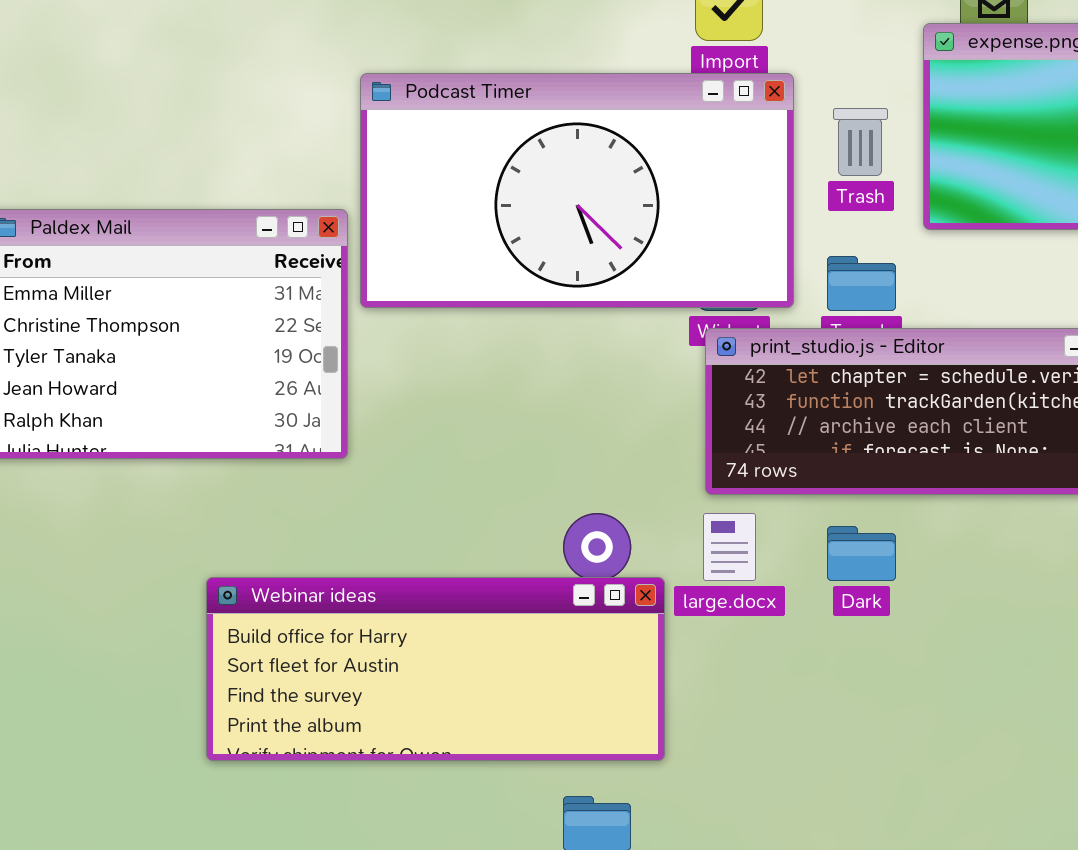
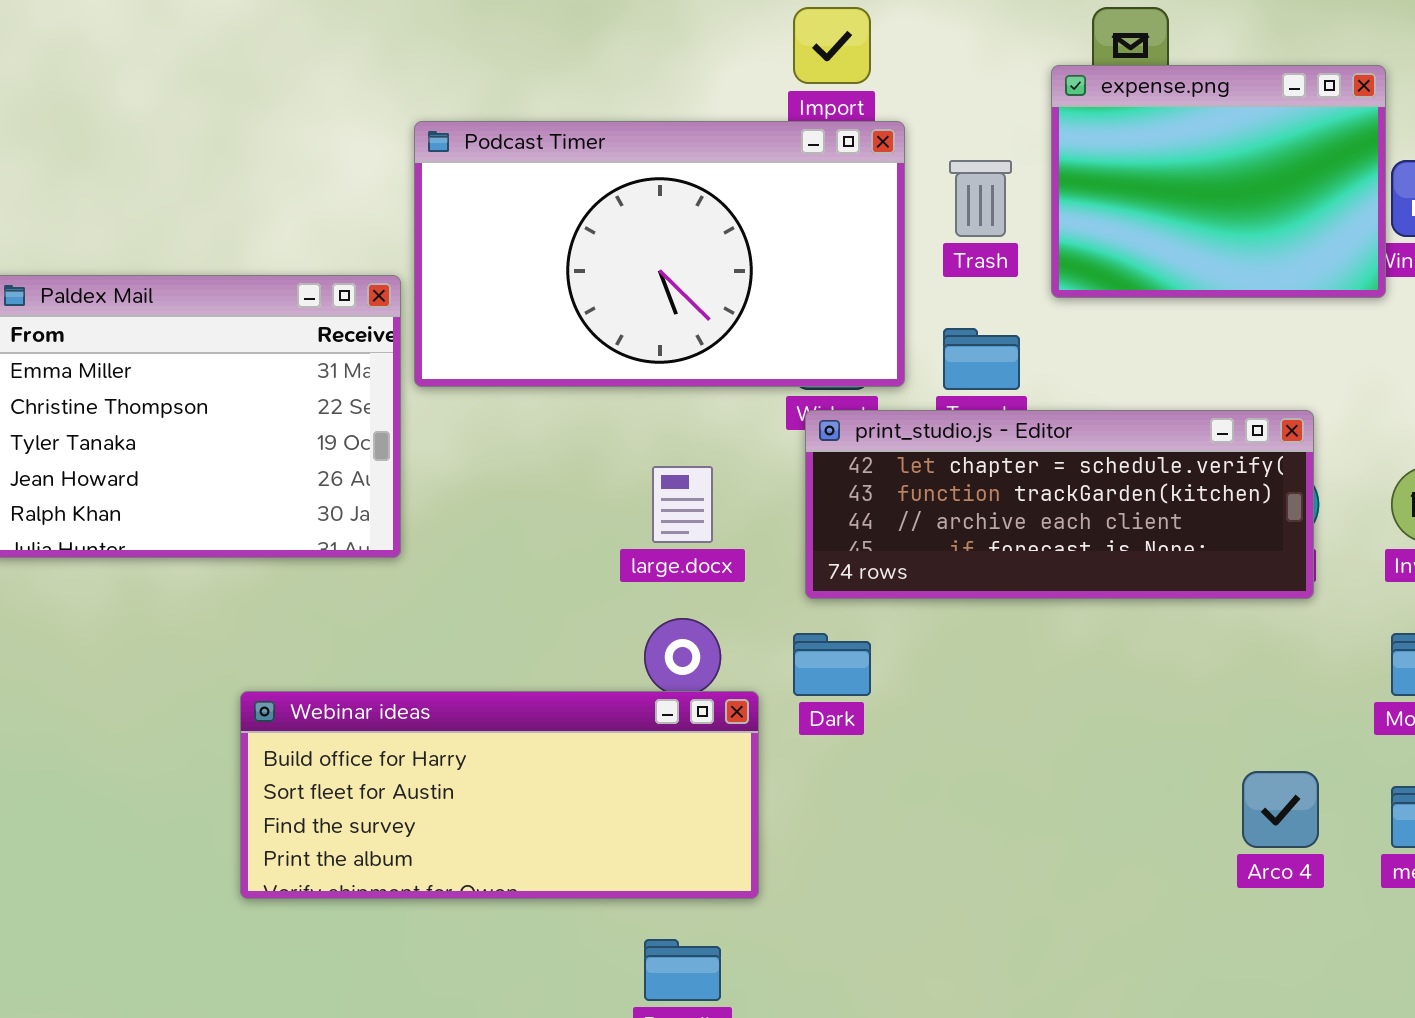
large.docx: [703,513,756,581] -> [652,466,713,543], moved
Dark: [827,526,896,581] -> [793,633,871,696], moved

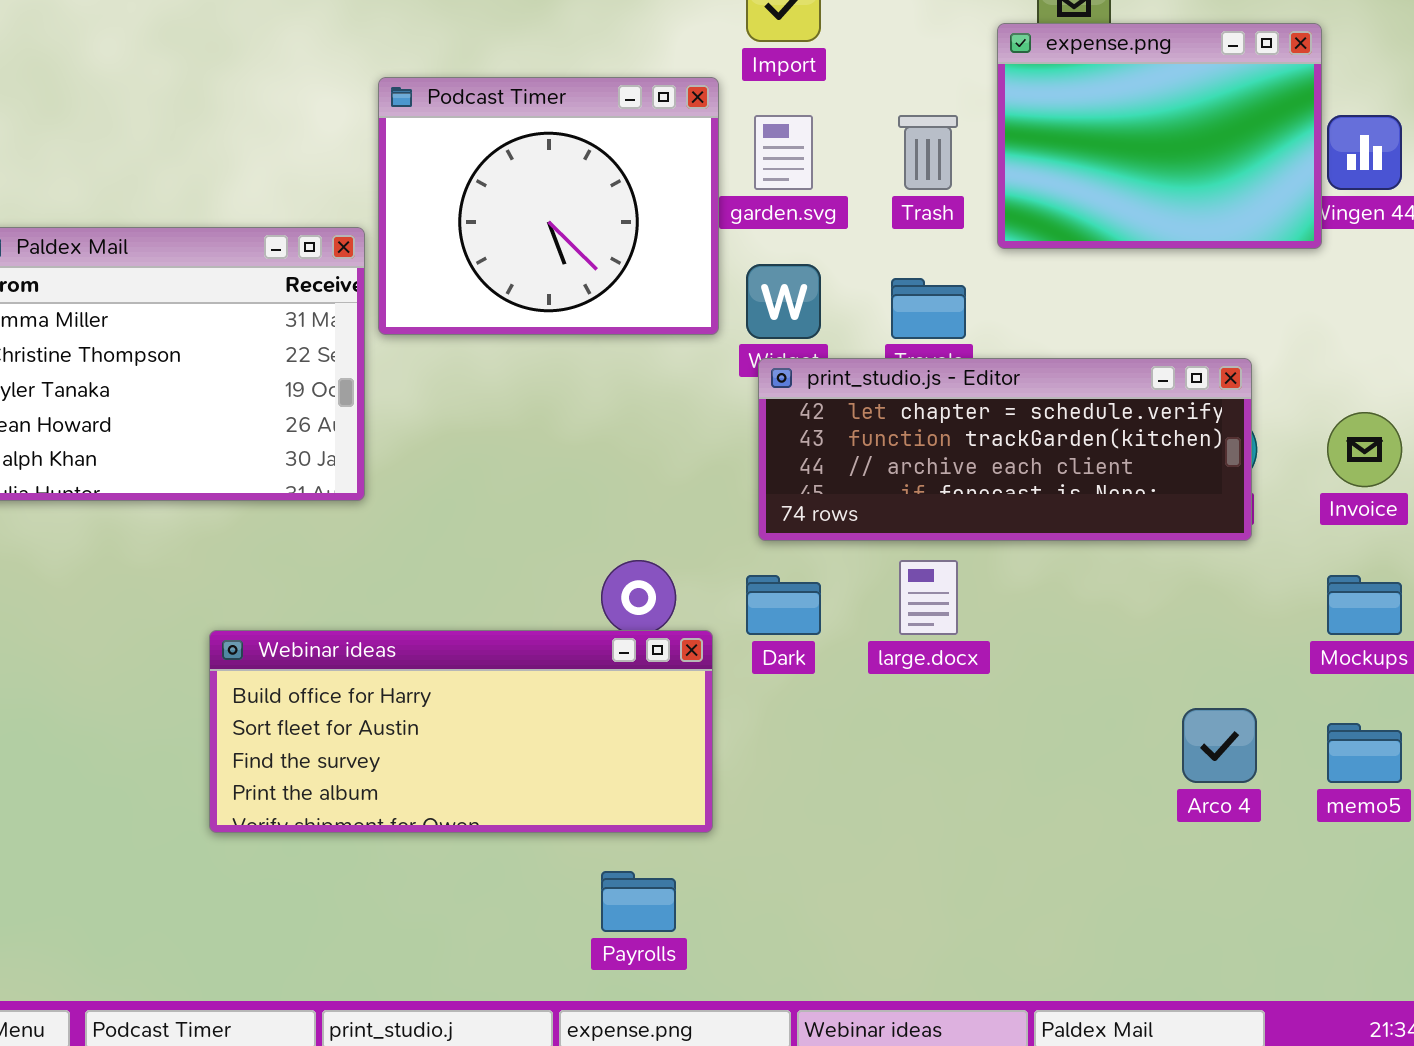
Podcast Timer: [414,121,905,387] -> [378,77,719,335], resized
large.docx: [652,466,713,543] -> [899,560,958,635], moved

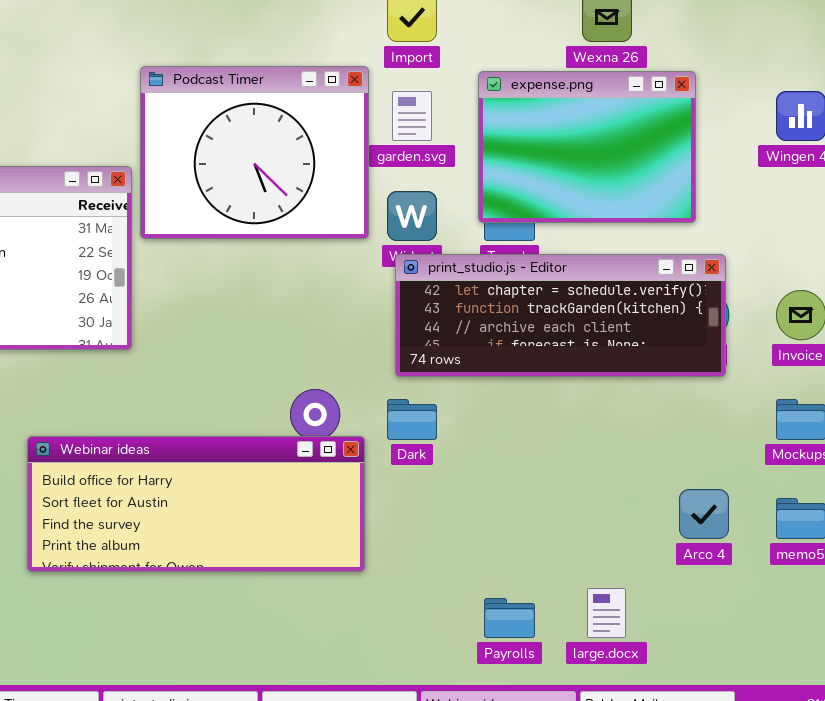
expense.png: [997,23,1322,249] -> [478,71,696,223], moved
large.docx: [899,560,958,635] -> [587,588,626,638], moved
Payrolls: [601,871,676,932] -> [484,598,535,638], moved

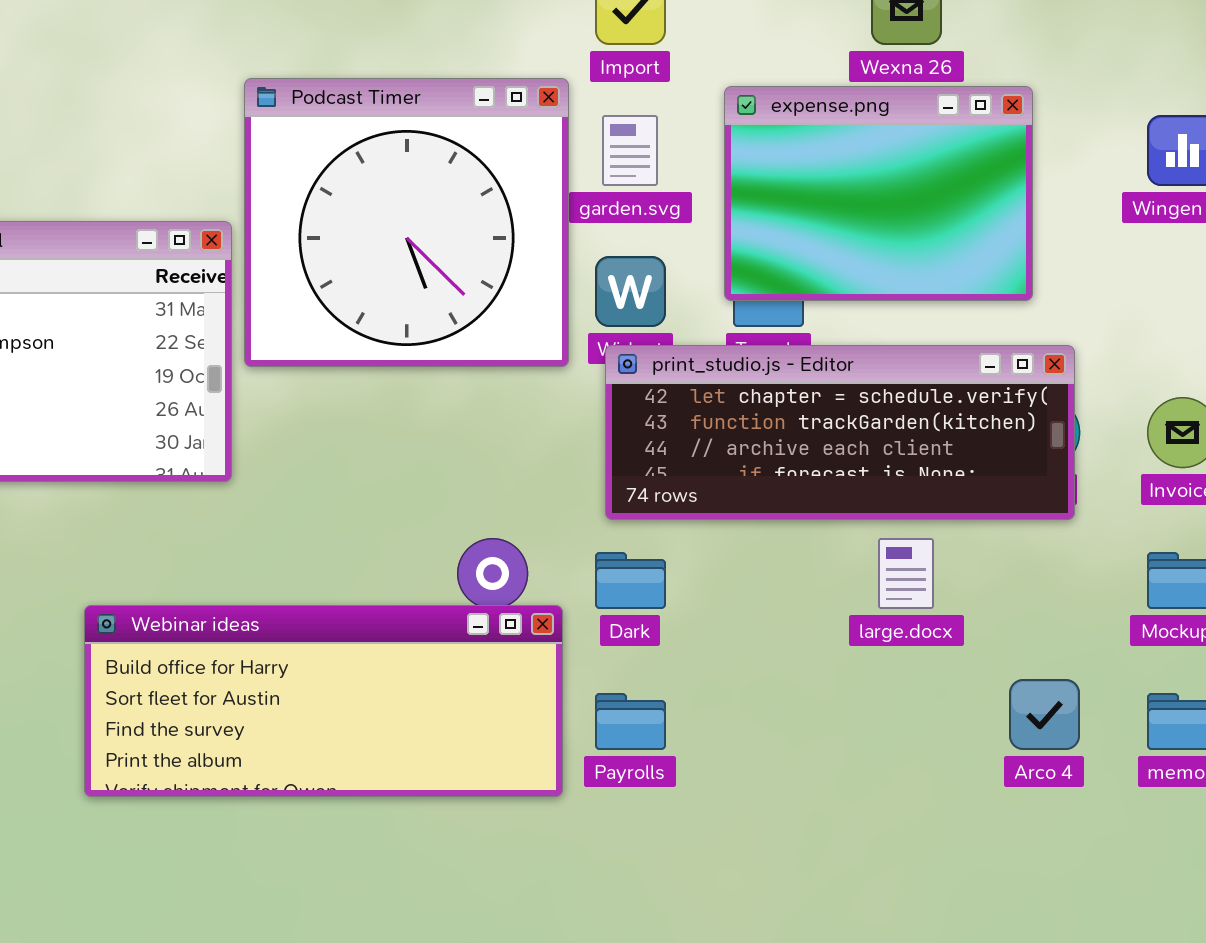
Podcast Timer: [140,66,369,239] -> [244,78,569,367], resized
large.docx: [587,588,626,638] -> [878,538,934,609], moved
Payrolls: [484,598,535,638] -> [595,693,666,750], moved

